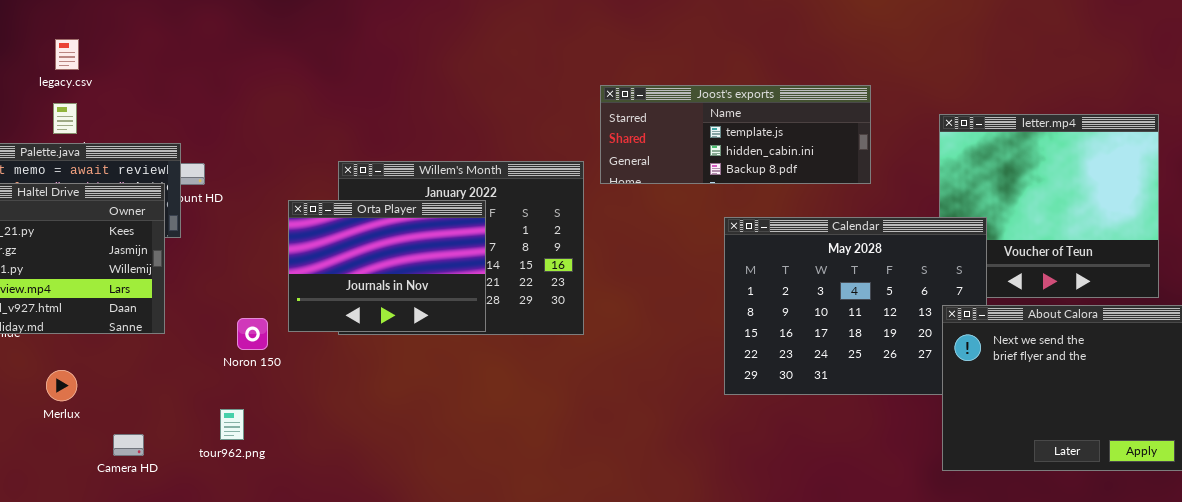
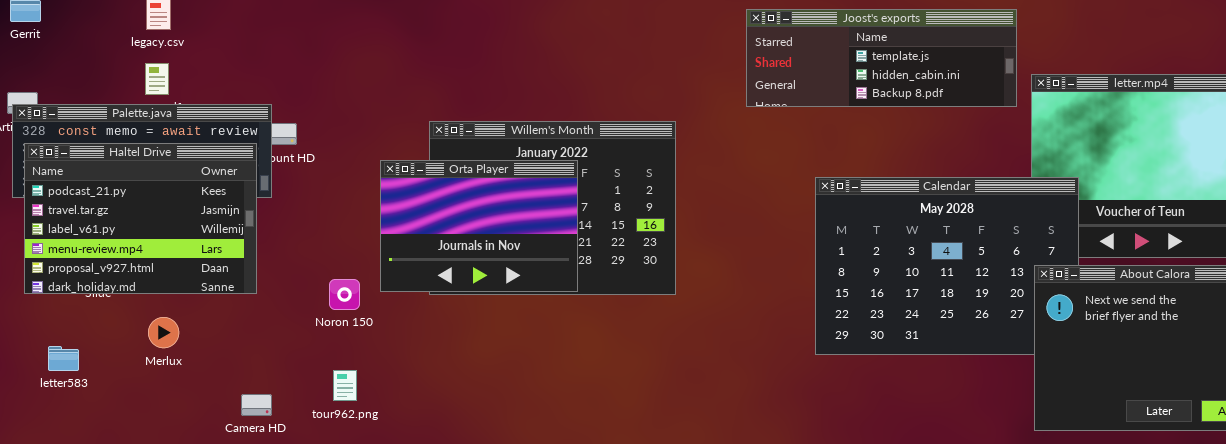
Joost's exports: [600,85,871,184] -> [746,9,1017,107], moved
Merlux: [46,370,77,401] -> [148,317,179,348], moved
tour962.png: [220,409,244,440] -> [333,370,357,401], moved
Camera HD: [113,434,144,456] -> [241,394,272,416], moved

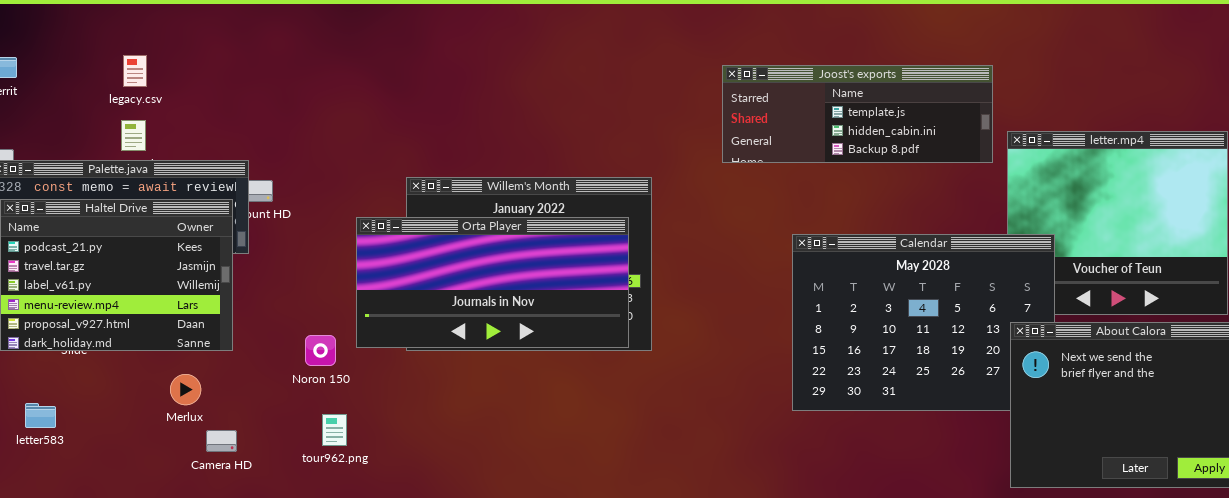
Orta Player: [380,160,578,292] -> [356,217,629,348], resized
Merlux: [148,317,179,348] -> [170,374,201,405], moved
tour962.png: [333,370,357,401] -> [322,414,347,446], moved
Camera HD: [241,394,272,416] -> [206,430,237,452], moved

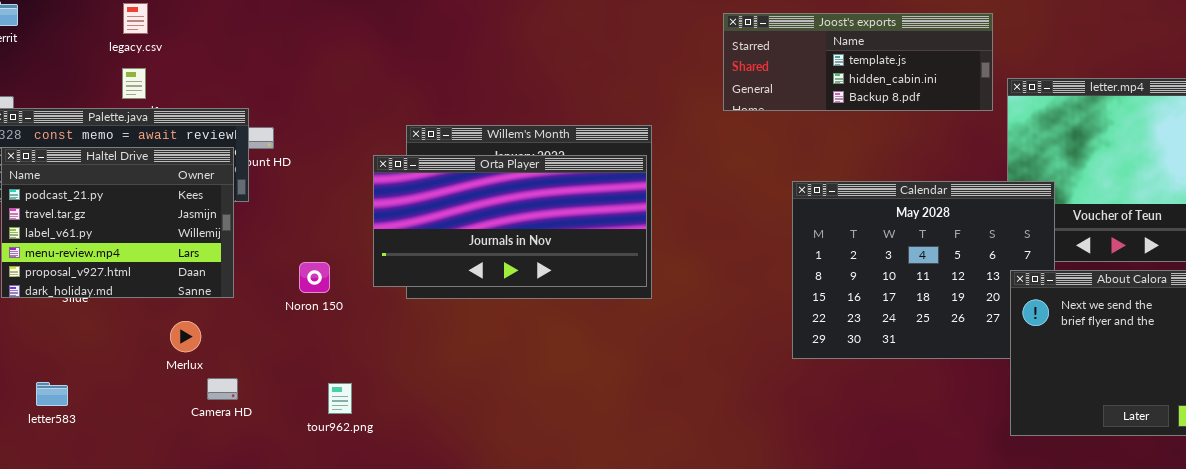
Orta Player: [356,217,629,348] -> [373,155,647,287], moved
Noron 150: [305,335,336,366] -> [299,262,330,293], moved
letter583: [25,403,56,428] -> [36,382,68,406], moved
tour962.png: [322,414,347,446] -> [328,383,352,414], moved

